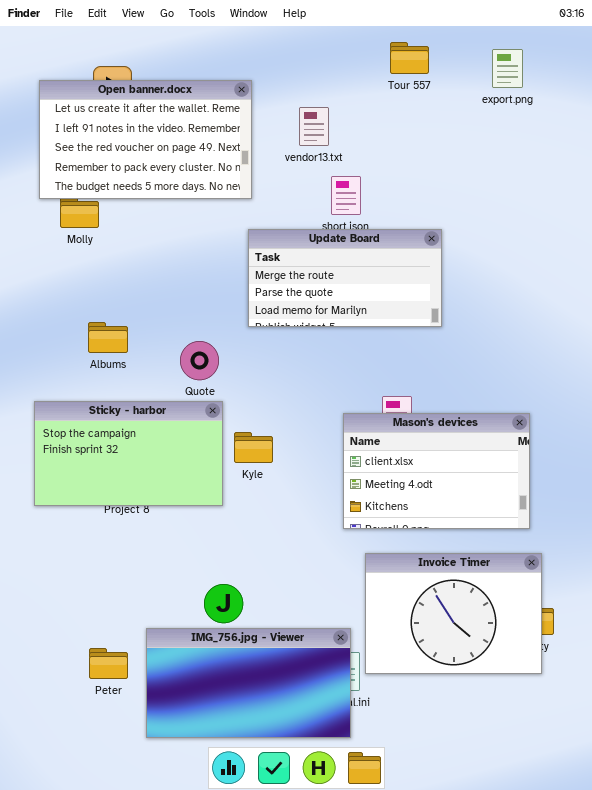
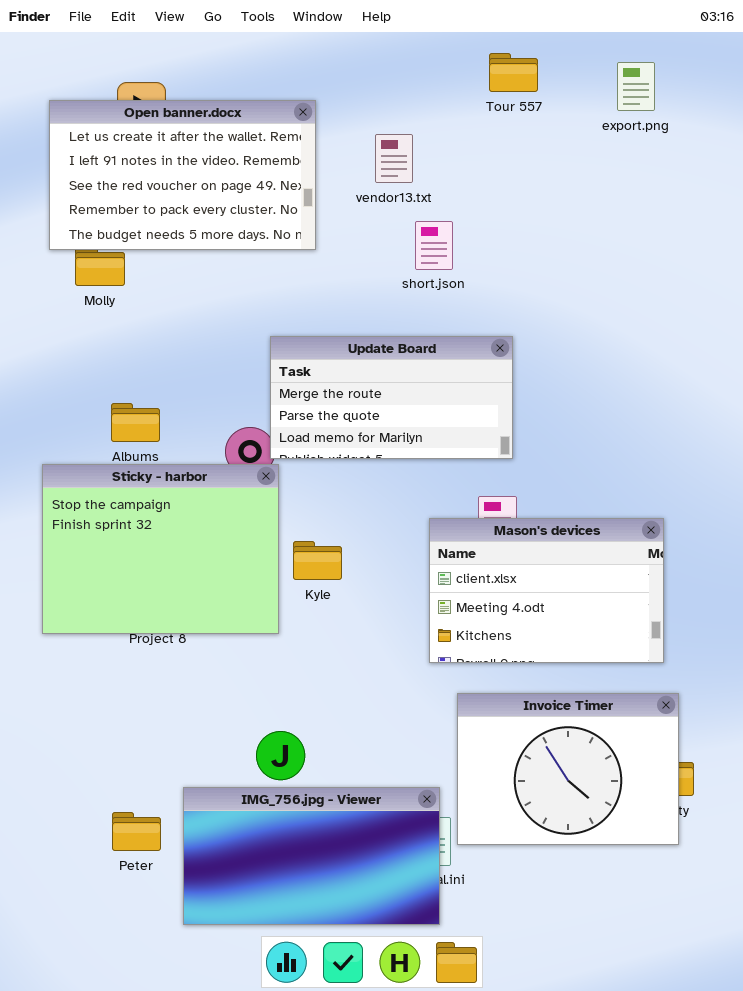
Update Board: [248,229,442,327] -> [270,336,513,459], moved
Sticky - harbor: [34,401,223,506] -> [42,464,279,634], resized

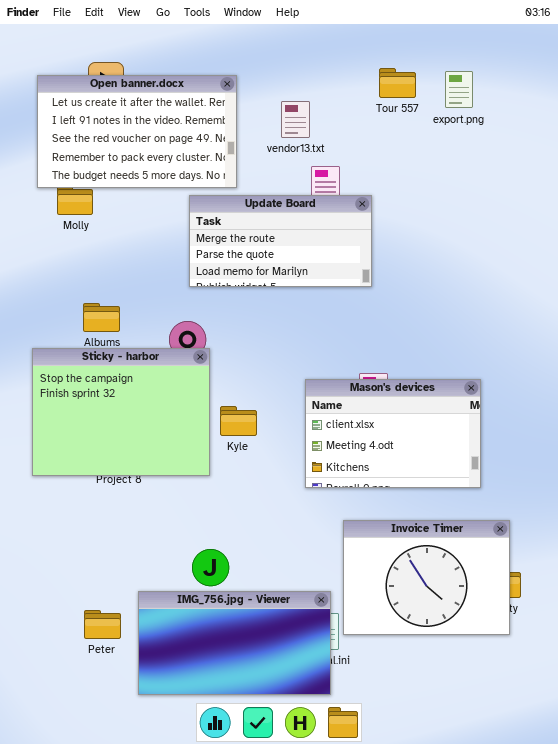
Tour 557: [489,53,538,92] -> [379,68,416,98], moved
export.png: [617,62,655,111] -> [445,71,473,108], moved
Update Board: [270,336,513,459] -> [189,195,372,287], moved
Mason's devices: [429,518,664,663] -> [305,379,481,488], moved

